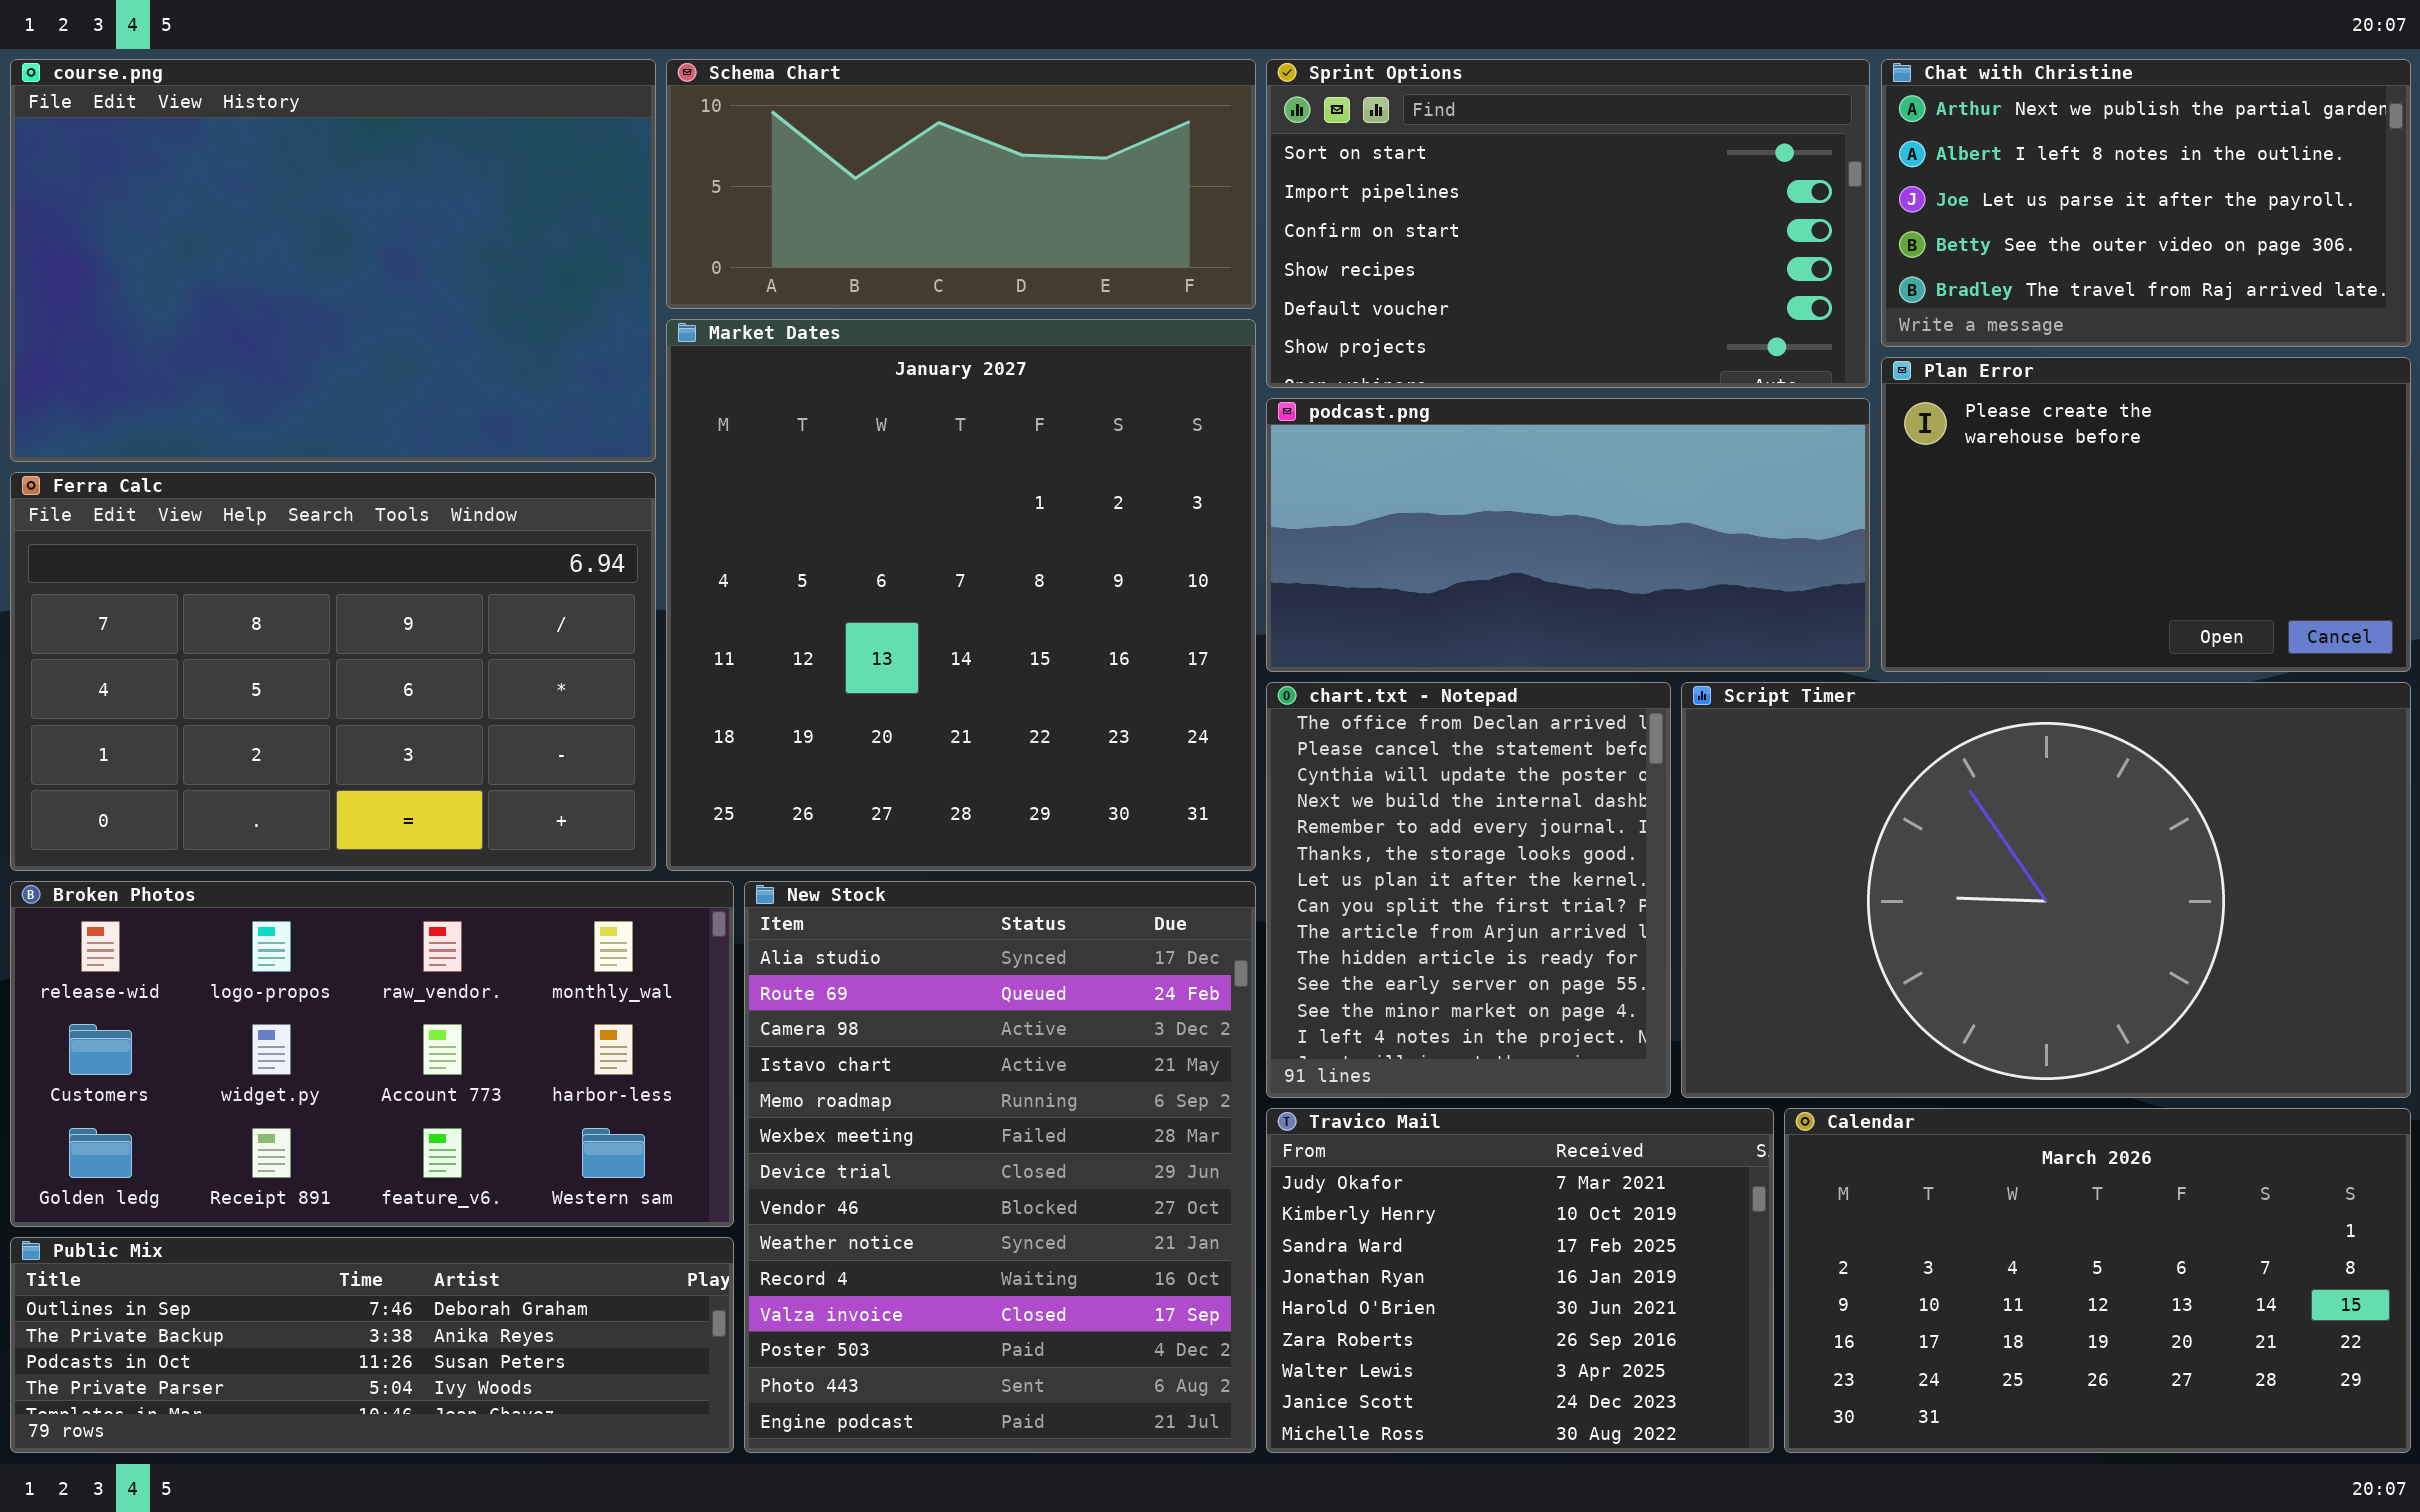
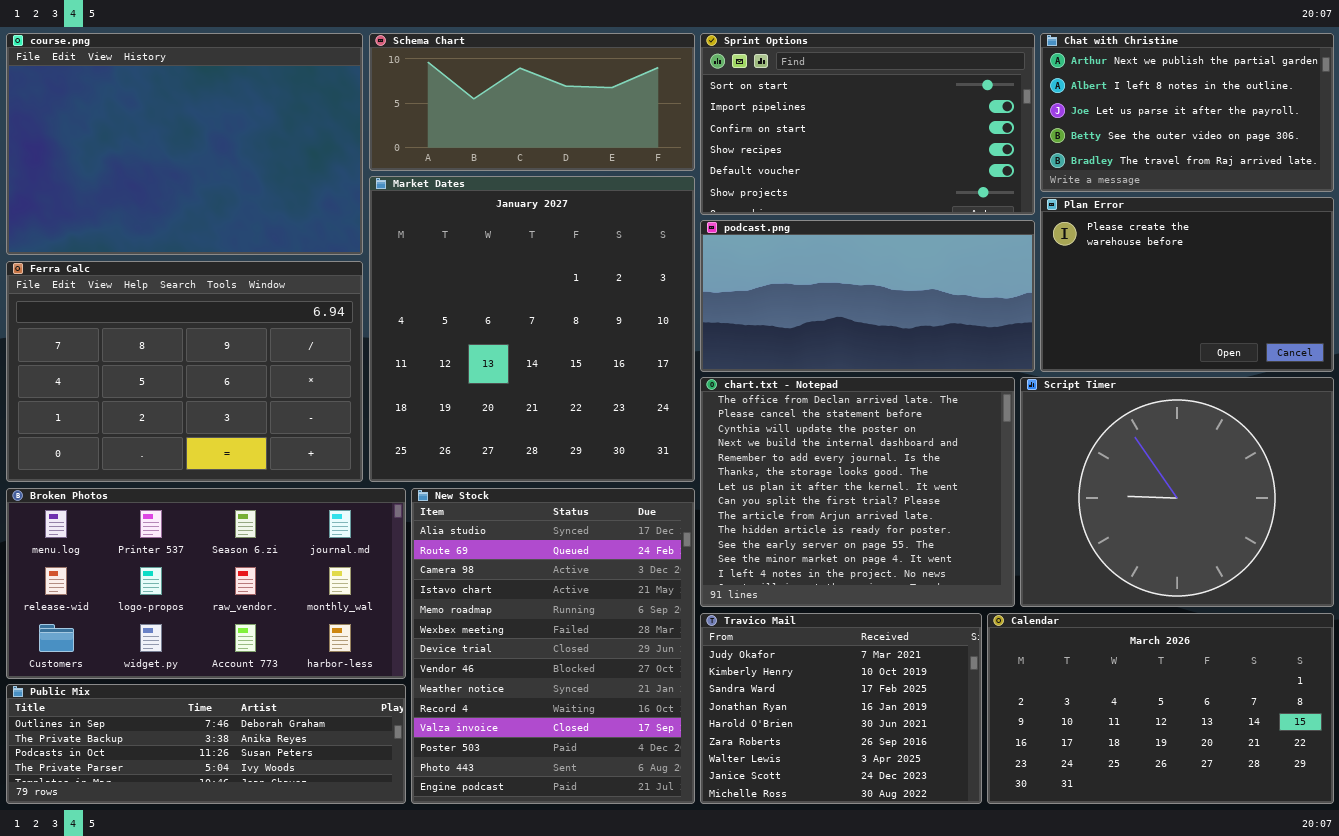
chart.txt - Notepad: [1266,682,1671,1098] -> [700,377,1015,607], resized
Script Timer: [1681,682,2411,1098] -> [1020,377,1334,607], resized
Broken Photos: [10,881,734,1227] -> [6,488,406,679], scrolled up 1 row

